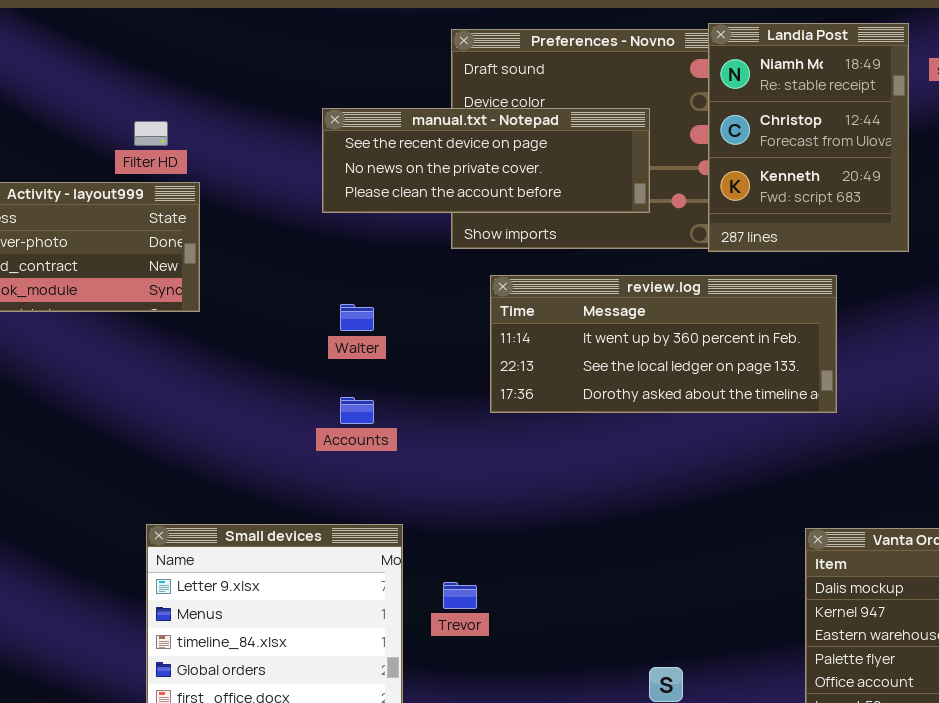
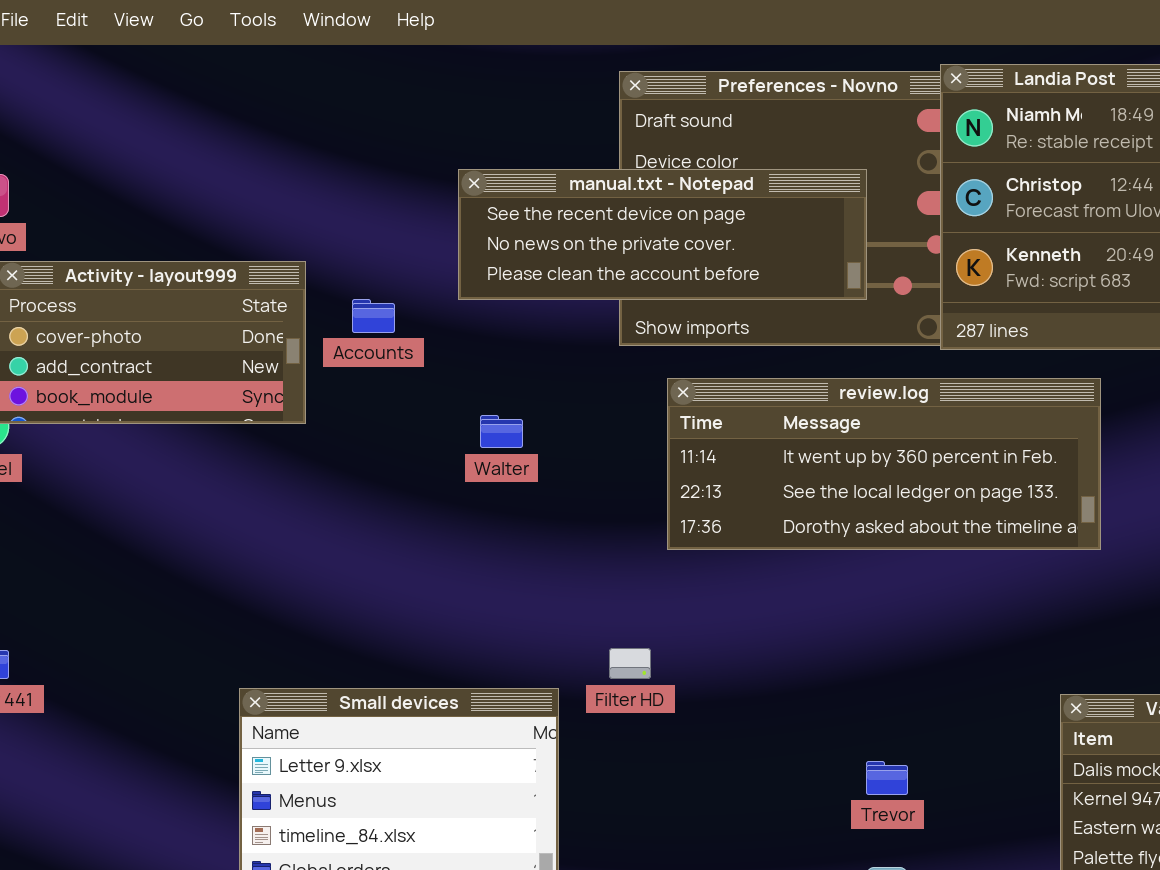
Filter HD: [134,121,168,146] -> [609,648,651,679], moved
Accounts: [340,397,374,424] -> [352,299,395,333], moved
Trevor: [443,582,477,609] -> [866,761,908,795], moved

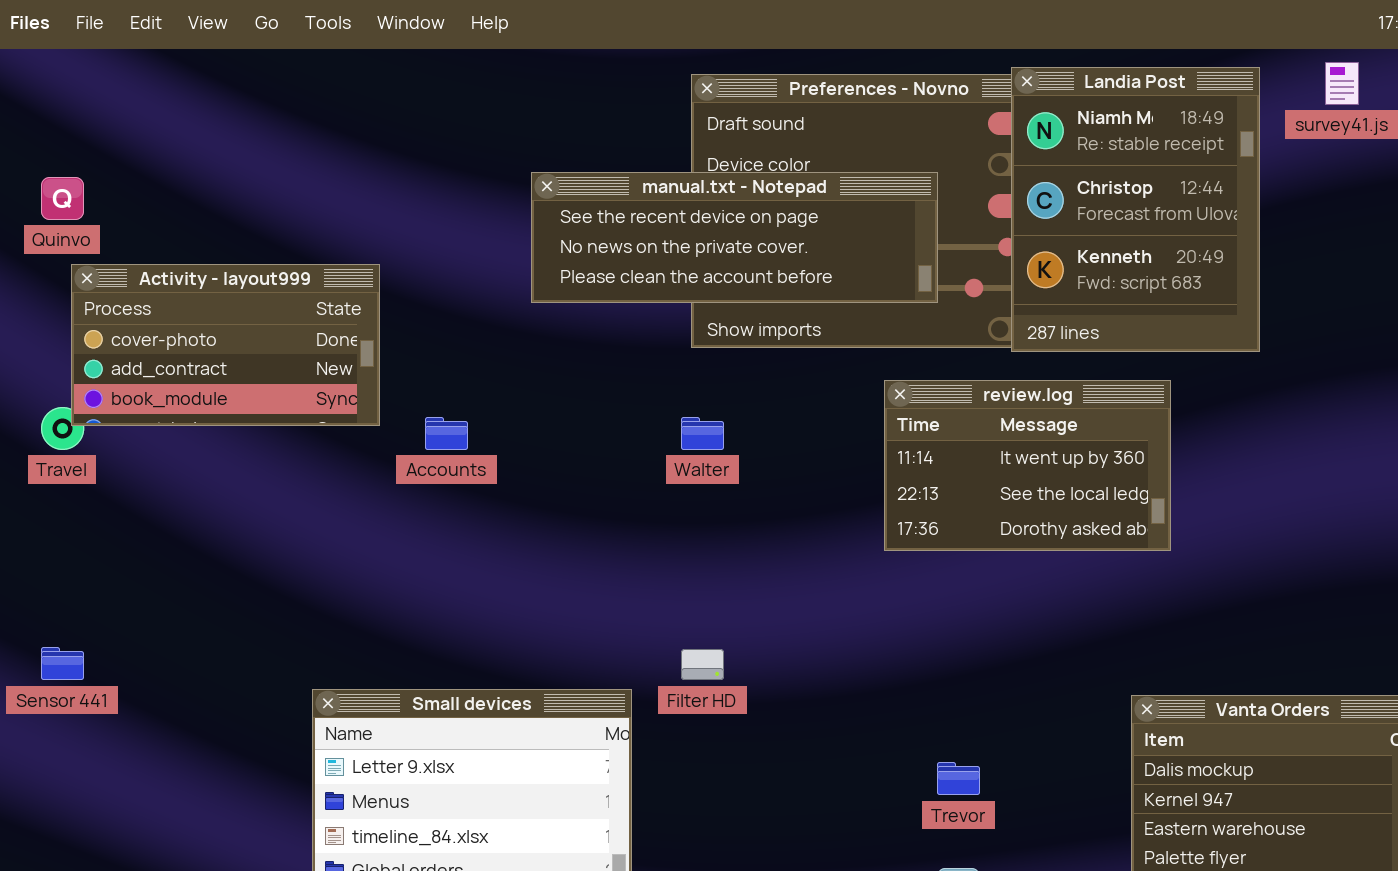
Accounts: [352,299,395,333] -> [425,417,468,450], moved
review.log: [667,378,1101,550] -> [884,380,1171,551], resized
Walter: [480,415,523,448] -> [681,417,724,450], moved

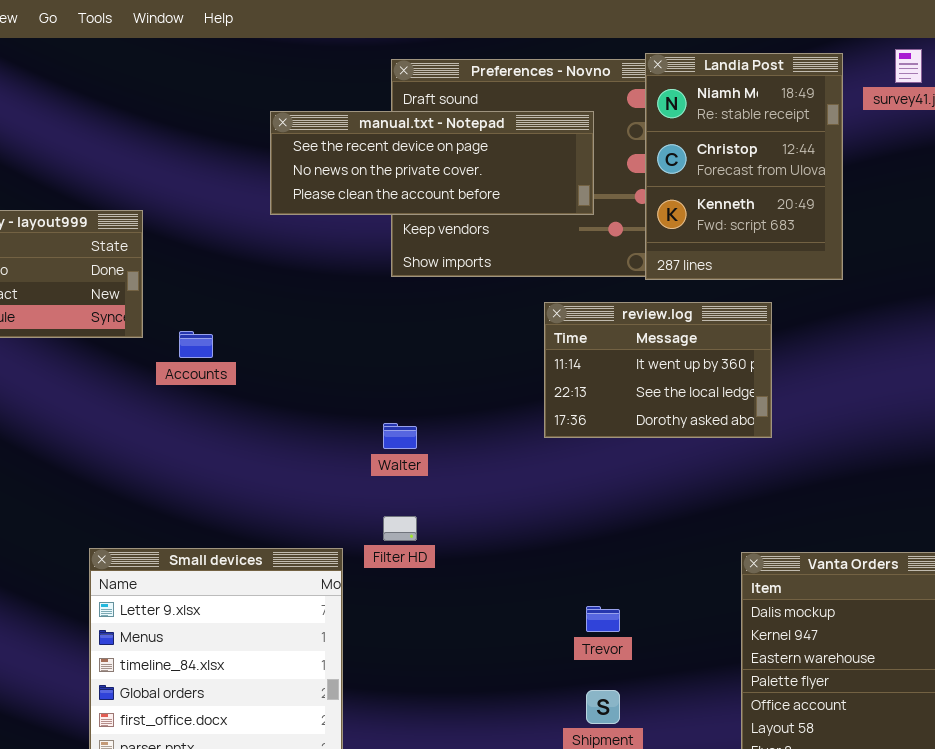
manual.txt - Notepad: [531,172,938,303] -> [270,111,594,215], moved
Walter: [681,417,724,450] -> [383,423,417,449], moved

